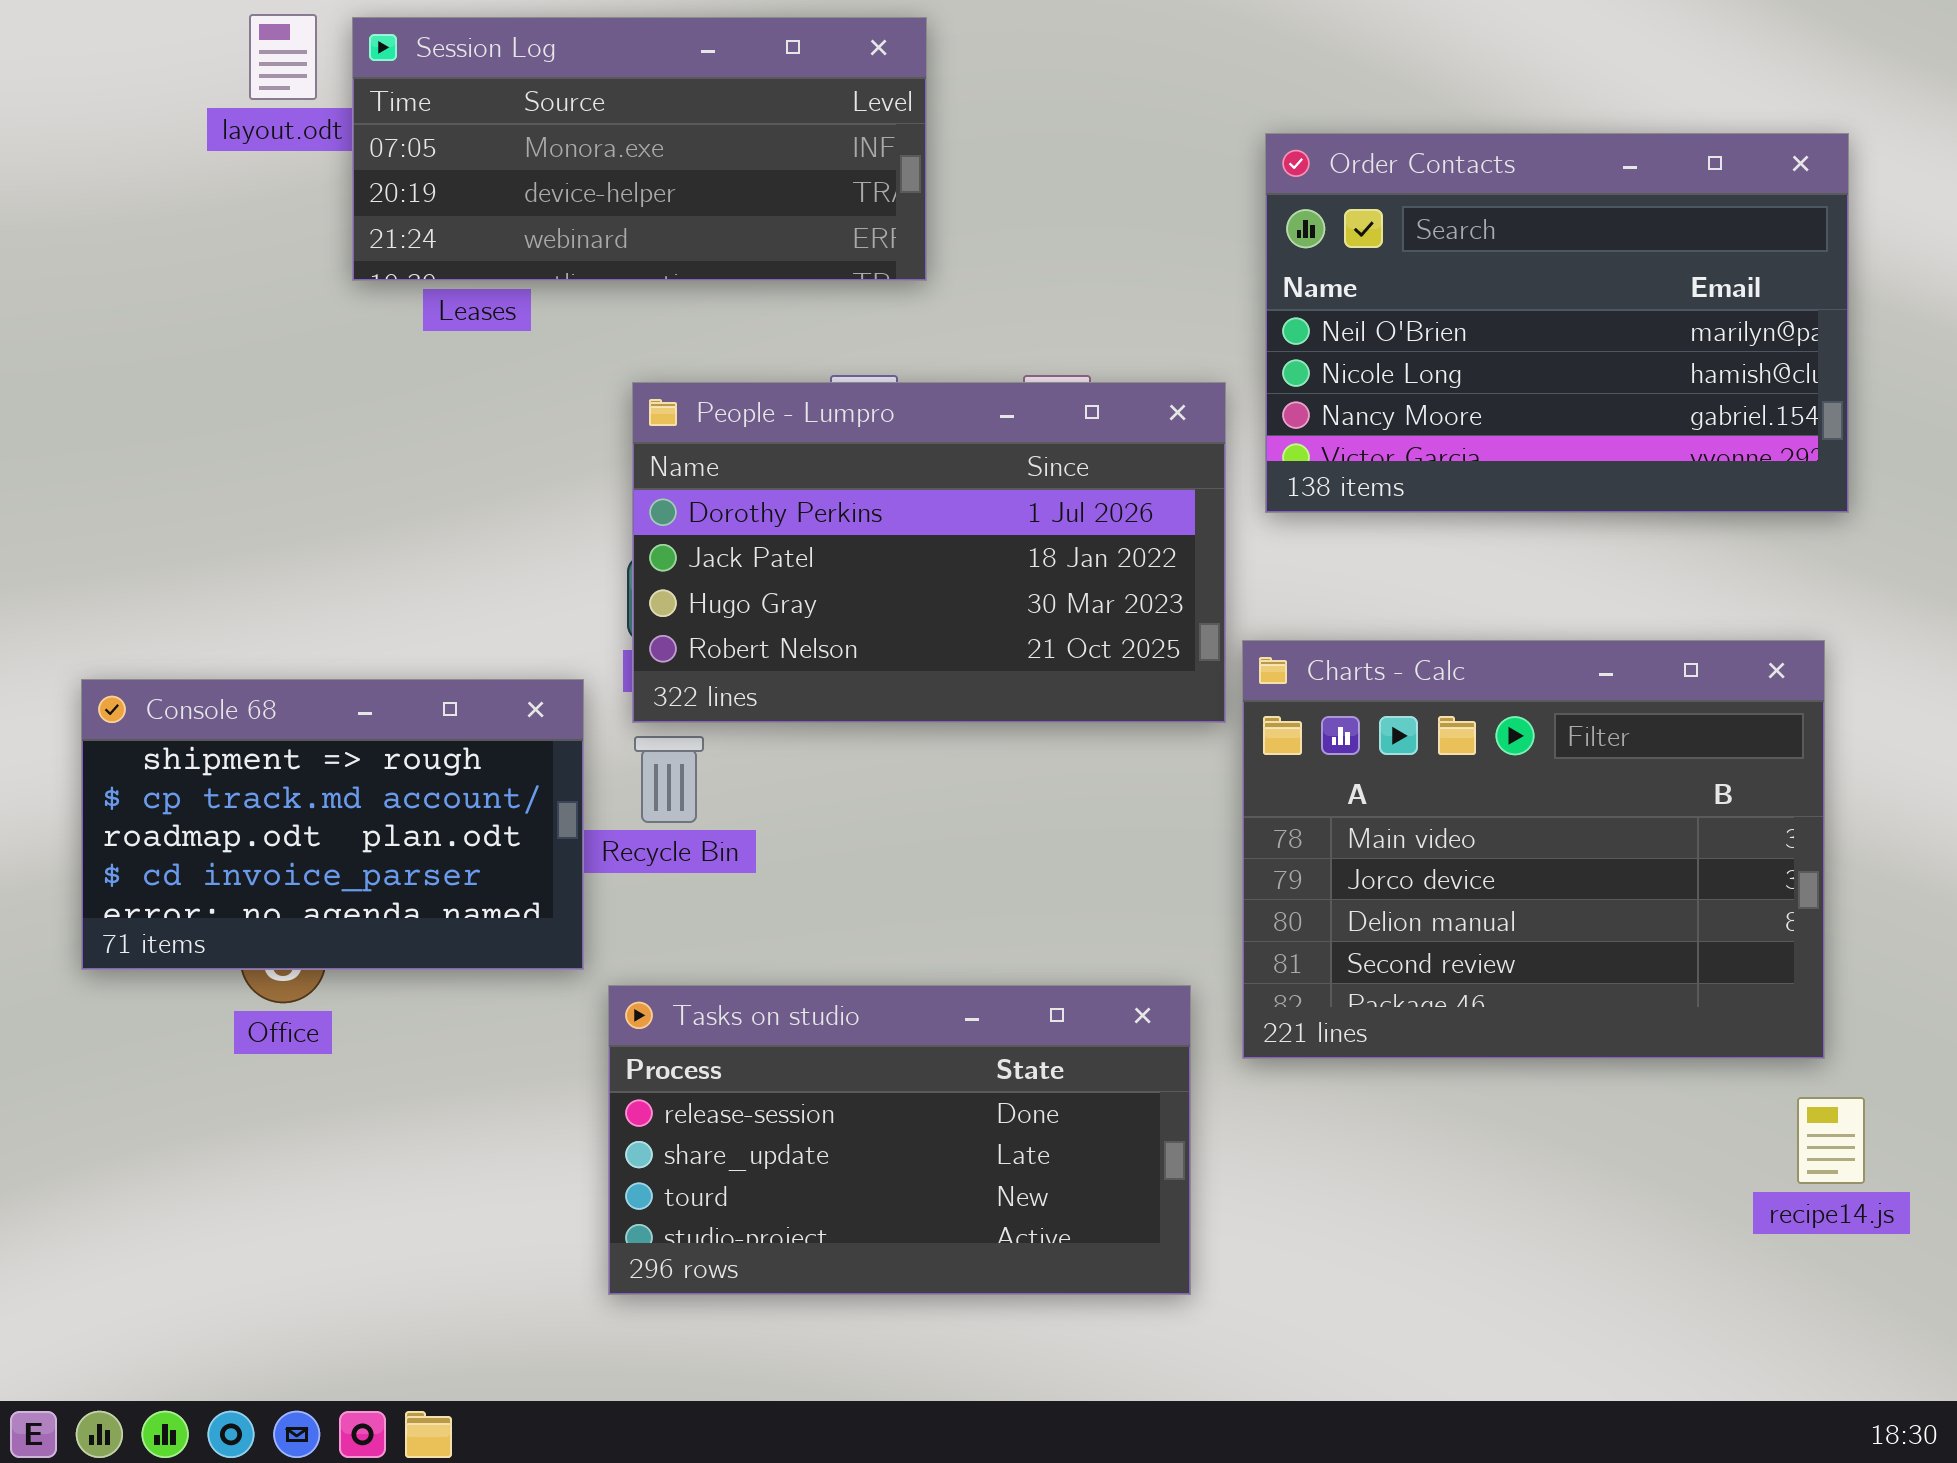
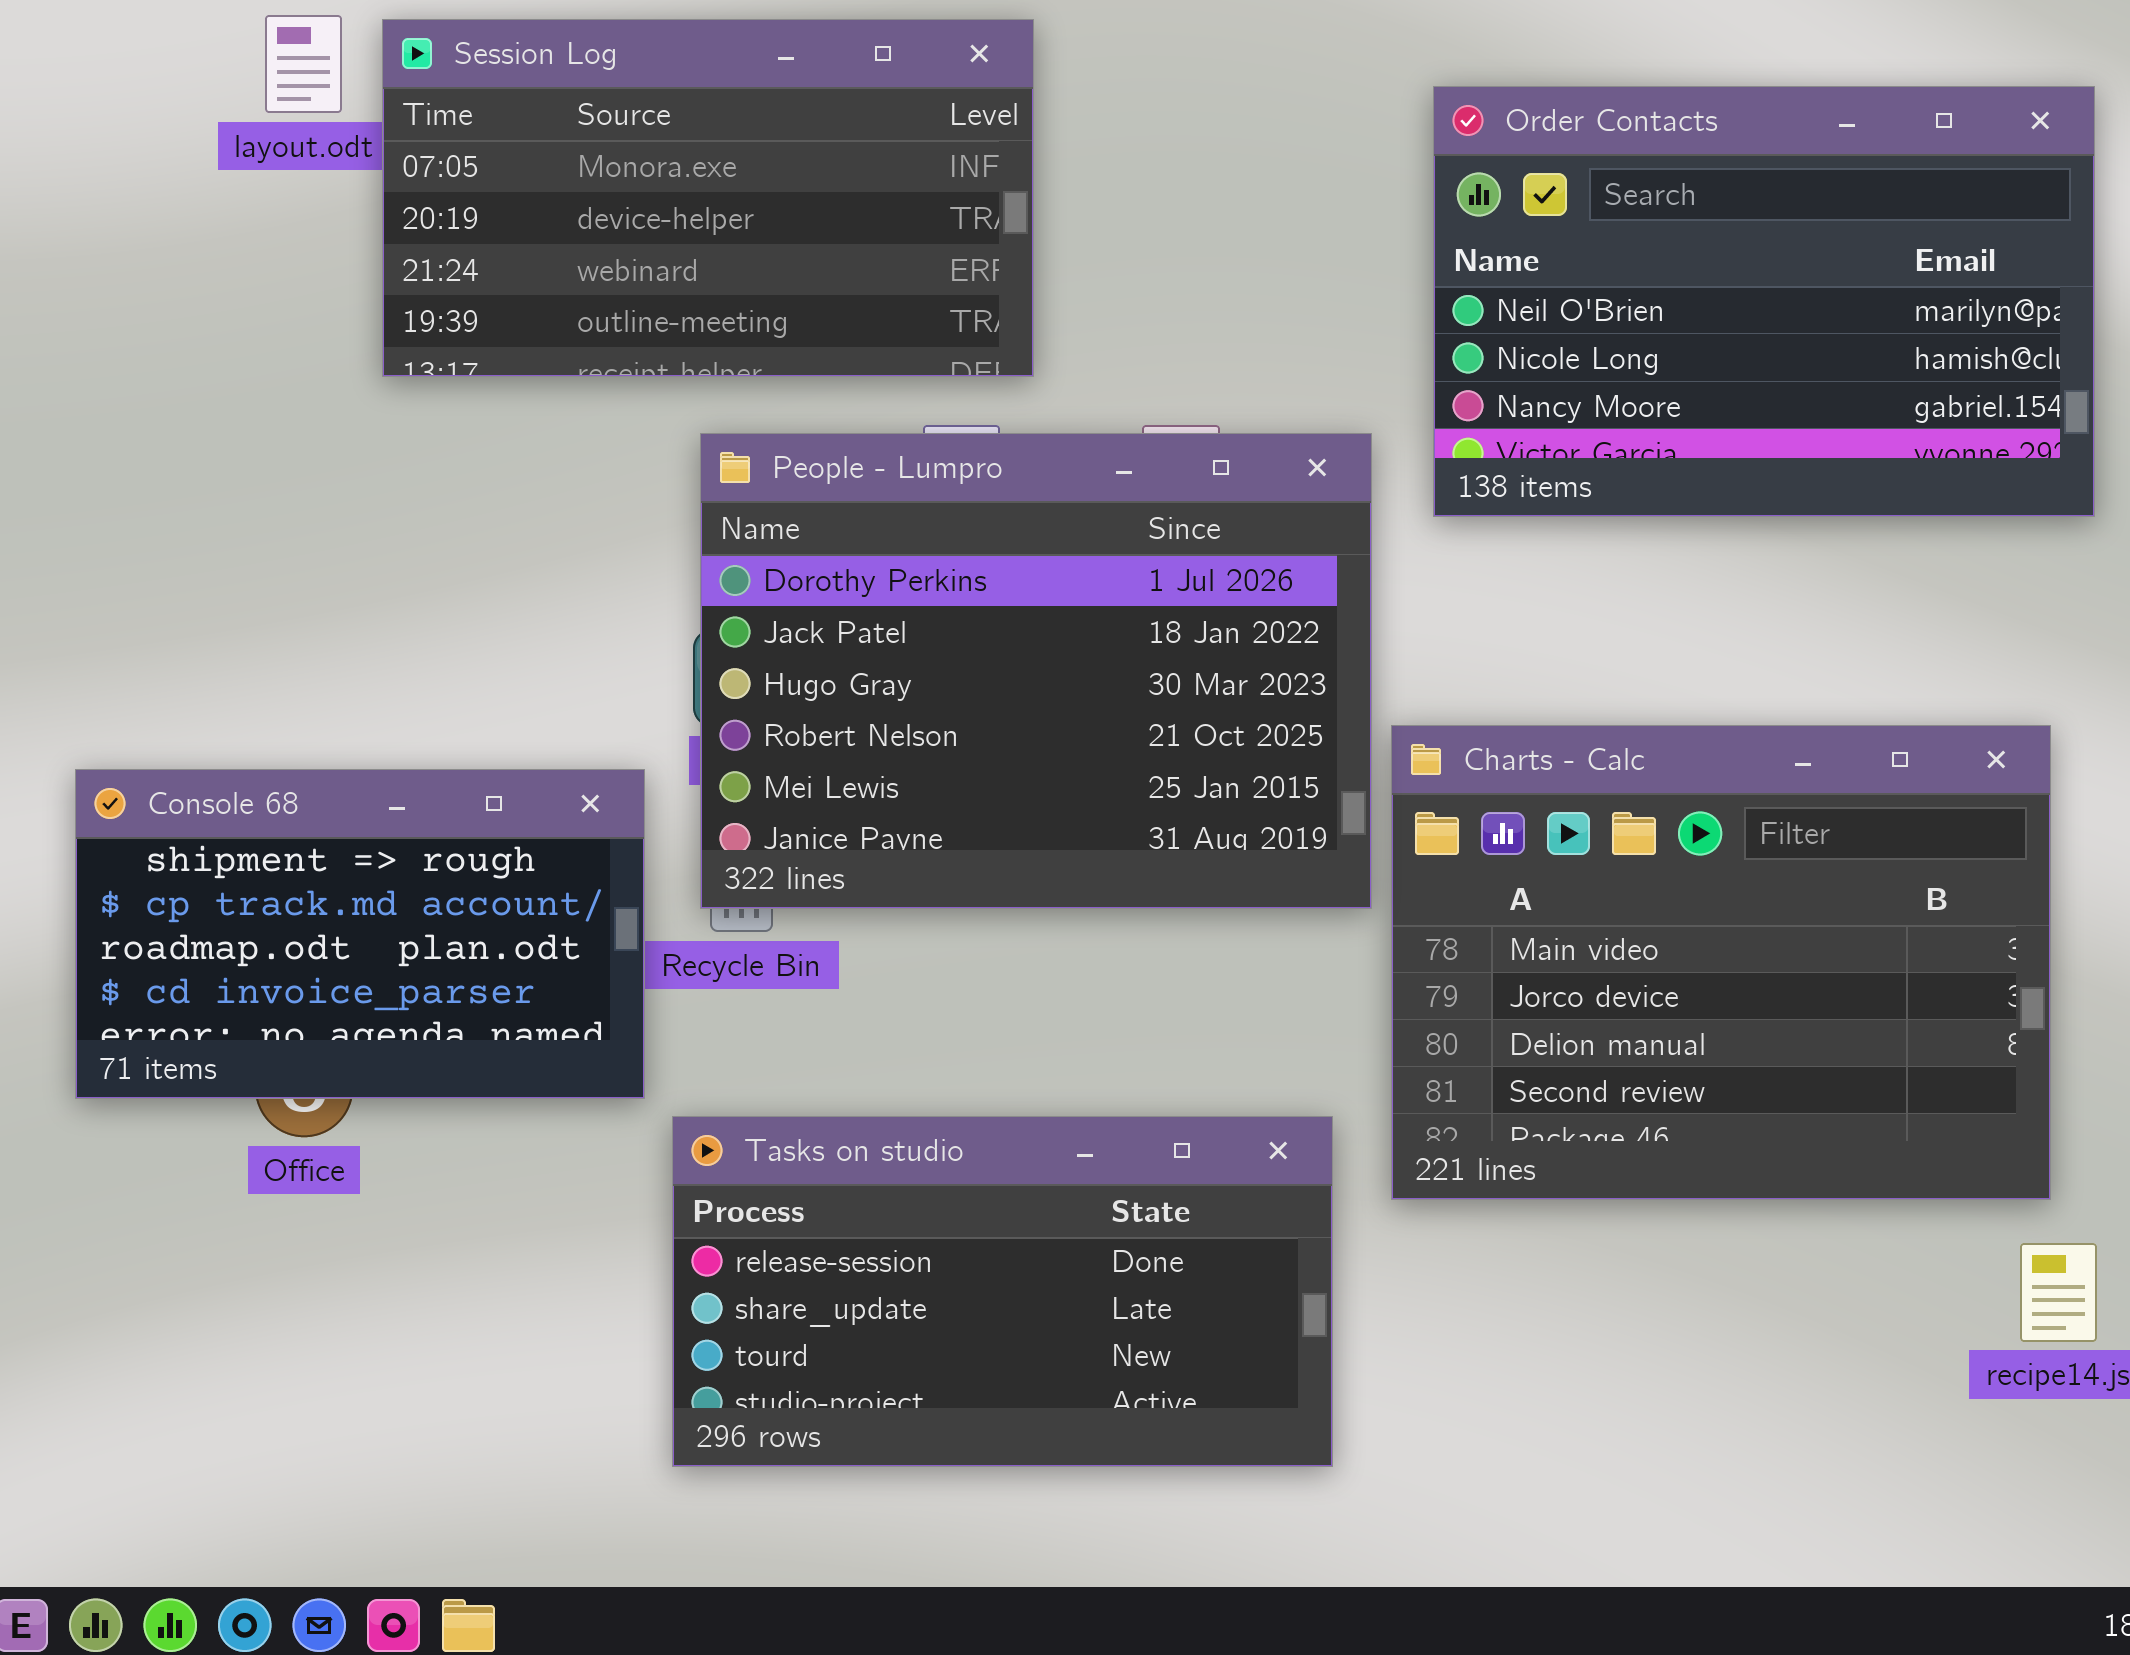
Session Log: [352,17,927,281] -> [382,19,1034,377], resized
Order Contacts: [1265,133,1849,513] -> [1433,86,2095,517], moved
People - Lumpro: [632,382,1226,723] -> [700,433,1372,909], resized

